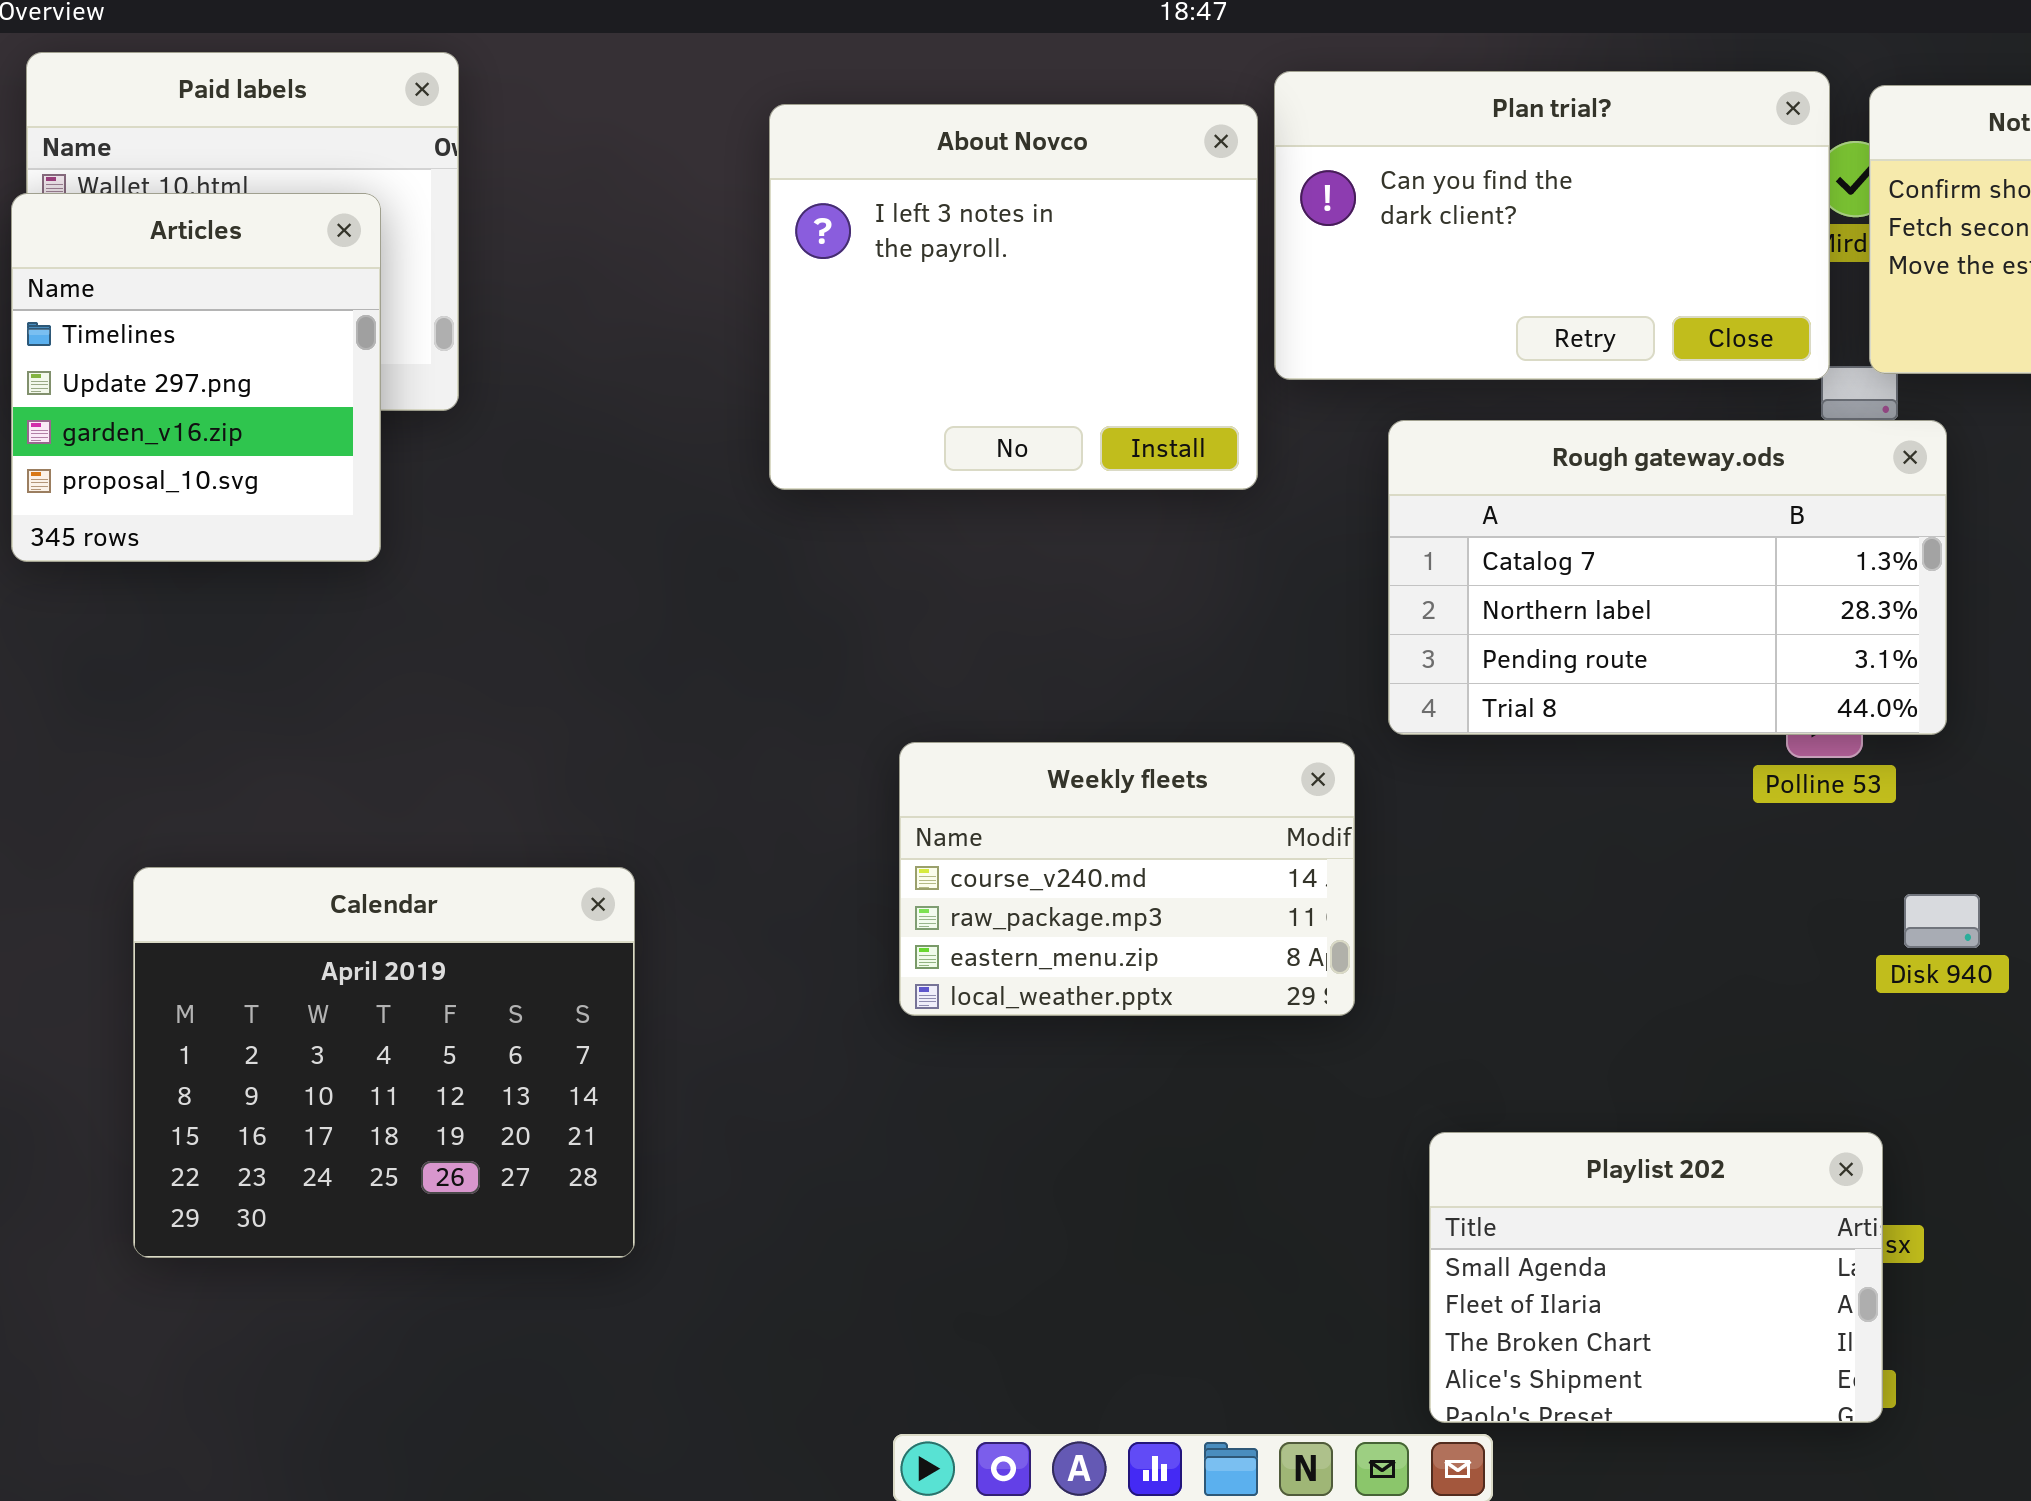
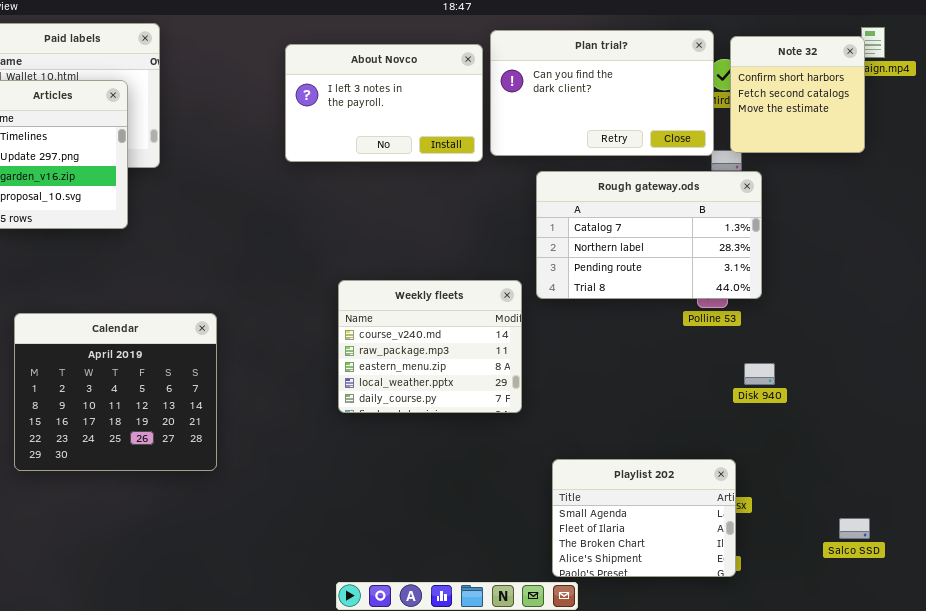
About Novco: [769,104,1258,490] -> [285,44,483,162], resized
Weekly fleets: [899,742,1355,1016] -> [338,280,522,413], resized
Calendar: [133,867,635,1258] -> [14,313,217,471], moved

